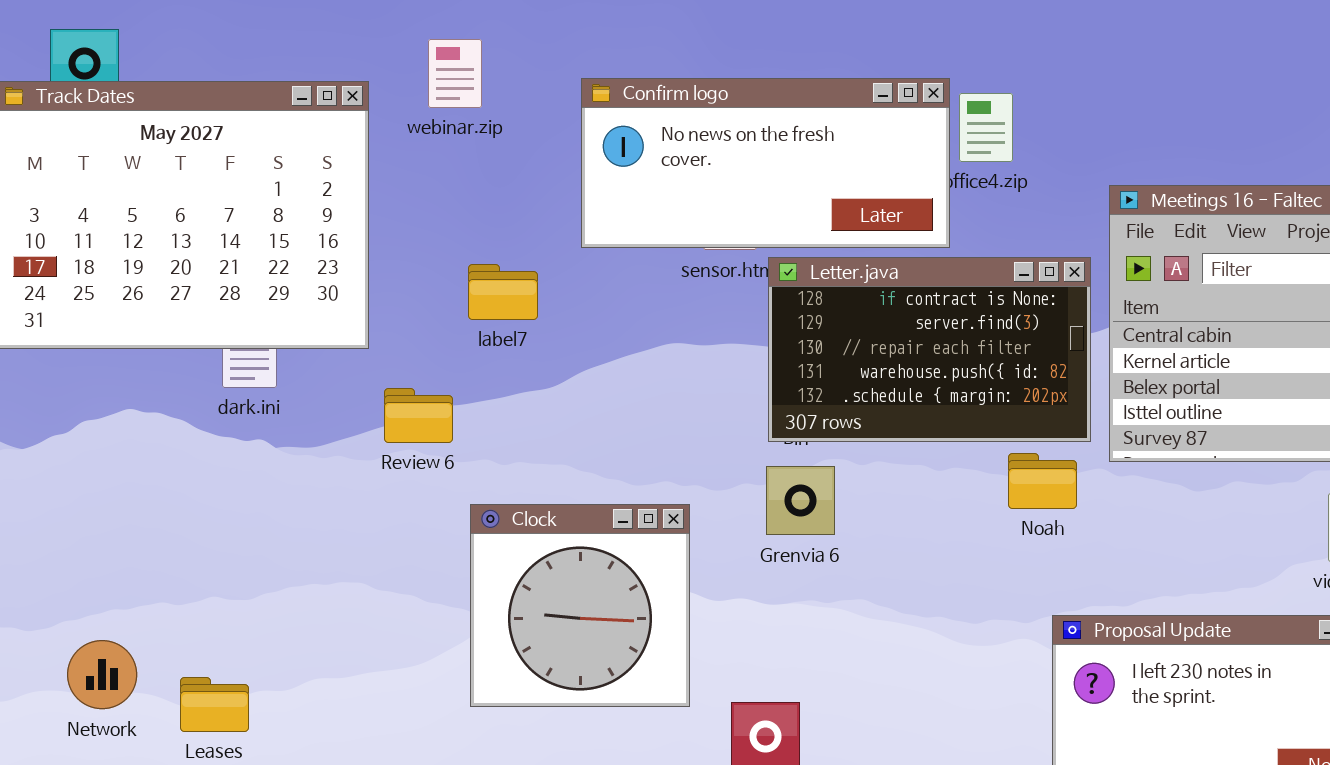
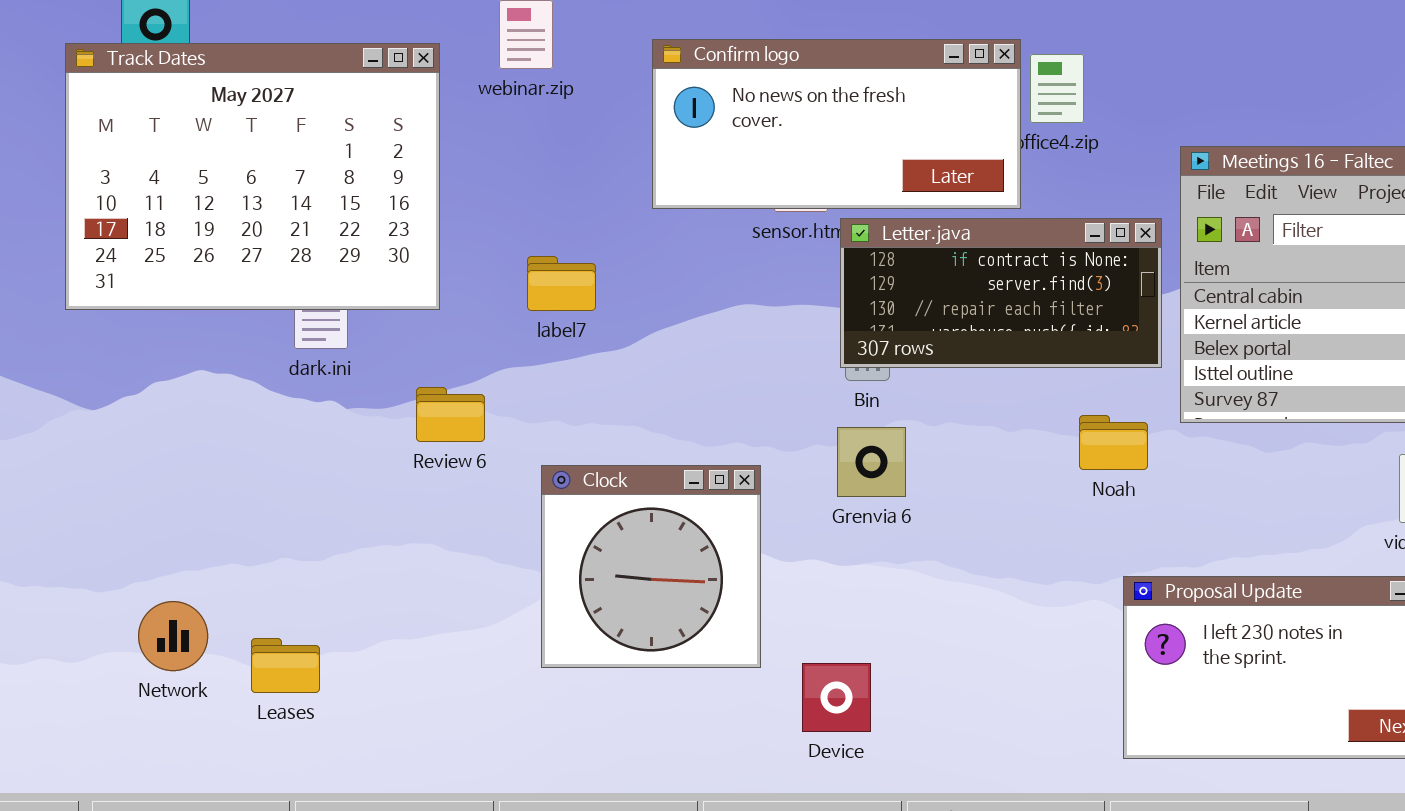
Letter.java: [768,257,1091,442] -> [840,218,1162,368], resized
label7: [468,264,538,320] -> [527,256,596,311], moved
Review 6: [384,388,453,443] -> [416,387,485,442], moved

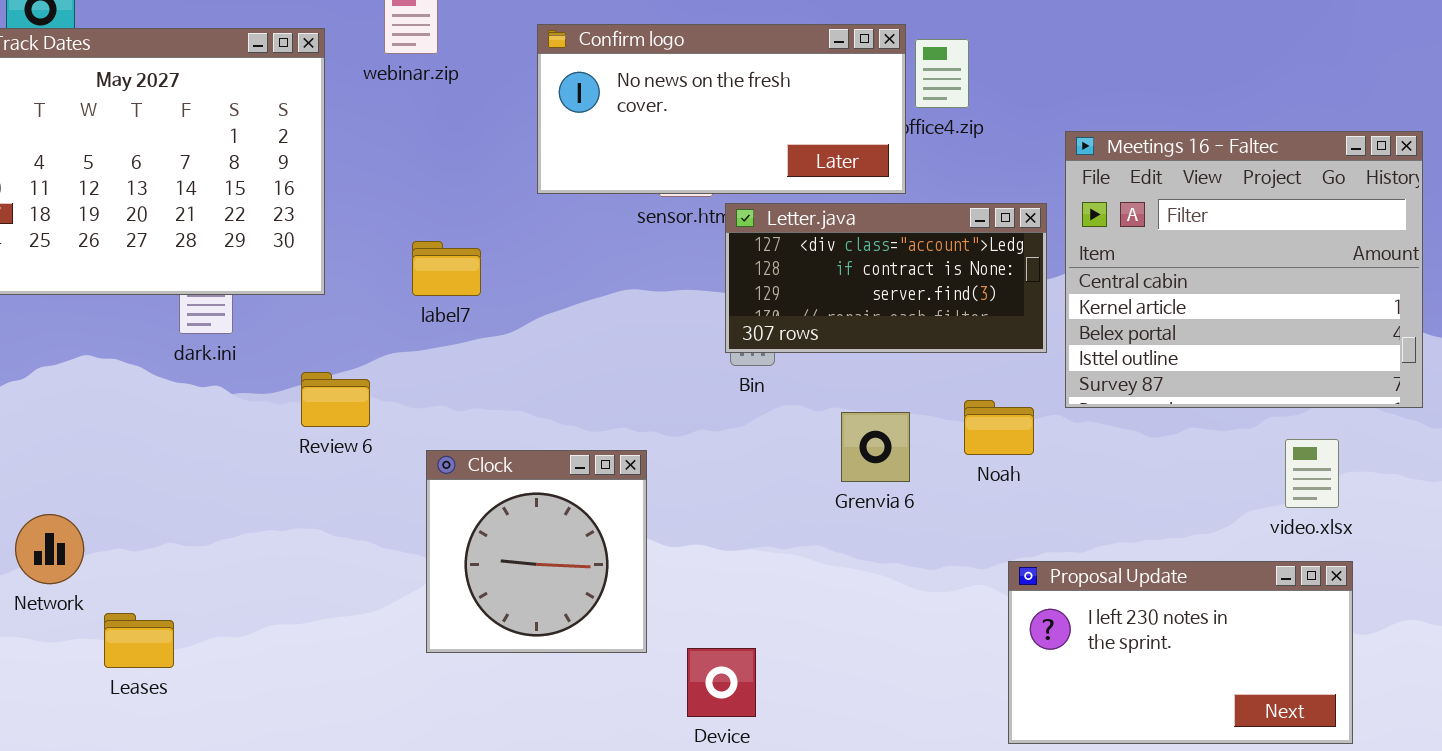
Letter.java: [840,218,1162,368] -> [725,203,1047,353], scrolled up 1 row
Grenvia 6: [837,427,906,497] -> [841,412,910,482], moved
Network: [138,601,208,671] -> [15,514,84,584], moved
Leases: [251,638,320,693] -> [104,613,174,668], moved

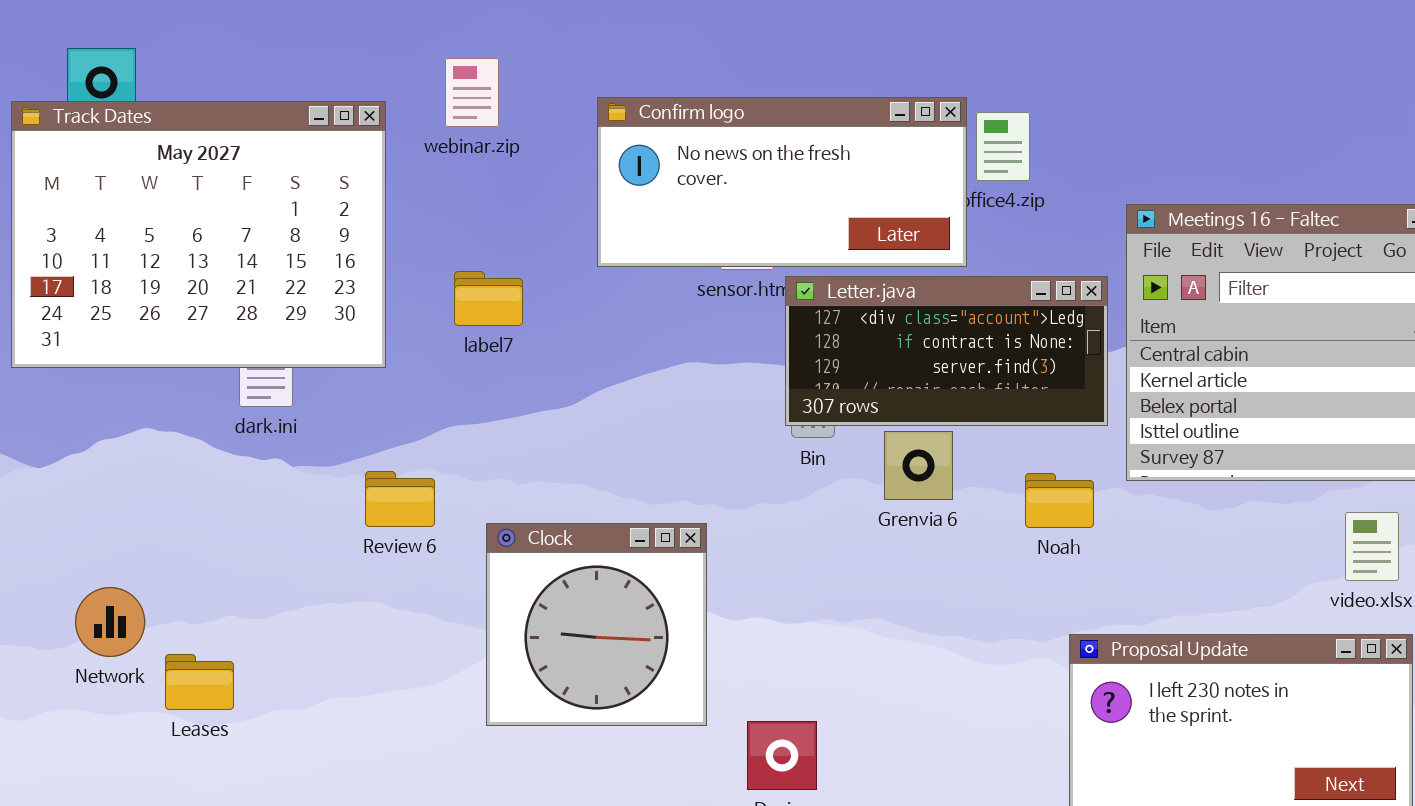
label7: [412,241,481,296] -> [454,271,523,326], moved
Review 6: [301,372,370,427] -> [365,471,435,527], moved
Grenvia 6: [841,412,910,482] -> [884,431,953,500], moved
Leases: [104,613,174,668] -> [165,654,234,710], moved

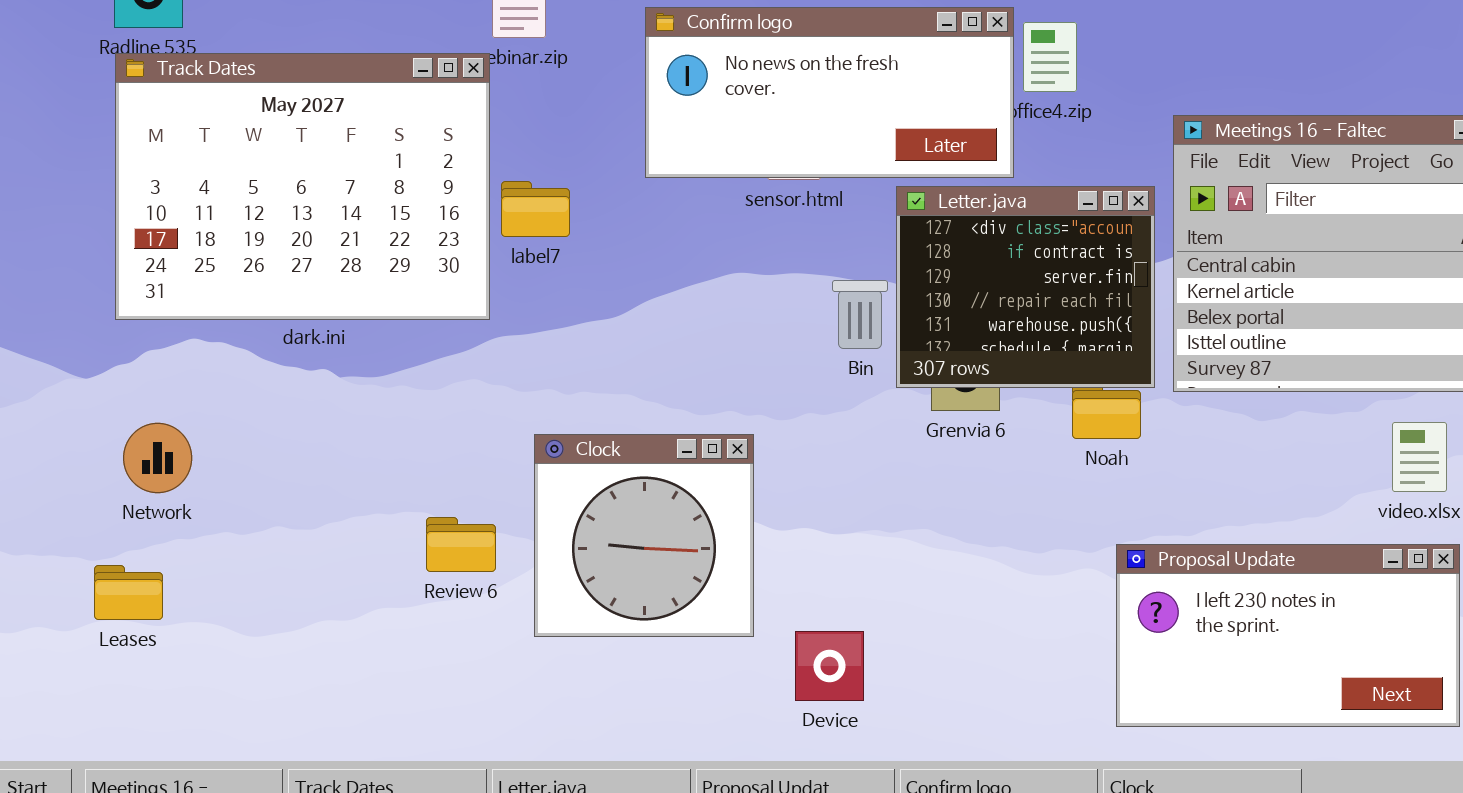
Track Dates: [11,101,386,368] -> [115,53,490,320], moved
Letter.java: [785,276,1108,426] -> [896,186,1155,388], resized
Review 6: [365,471,435,527] -> [426,517,496,572], moved
Network: [75,587,145,657] -> [123,423,192,493], moved
Leases: [165,654,234,710] -> [94,565,163,620], moved

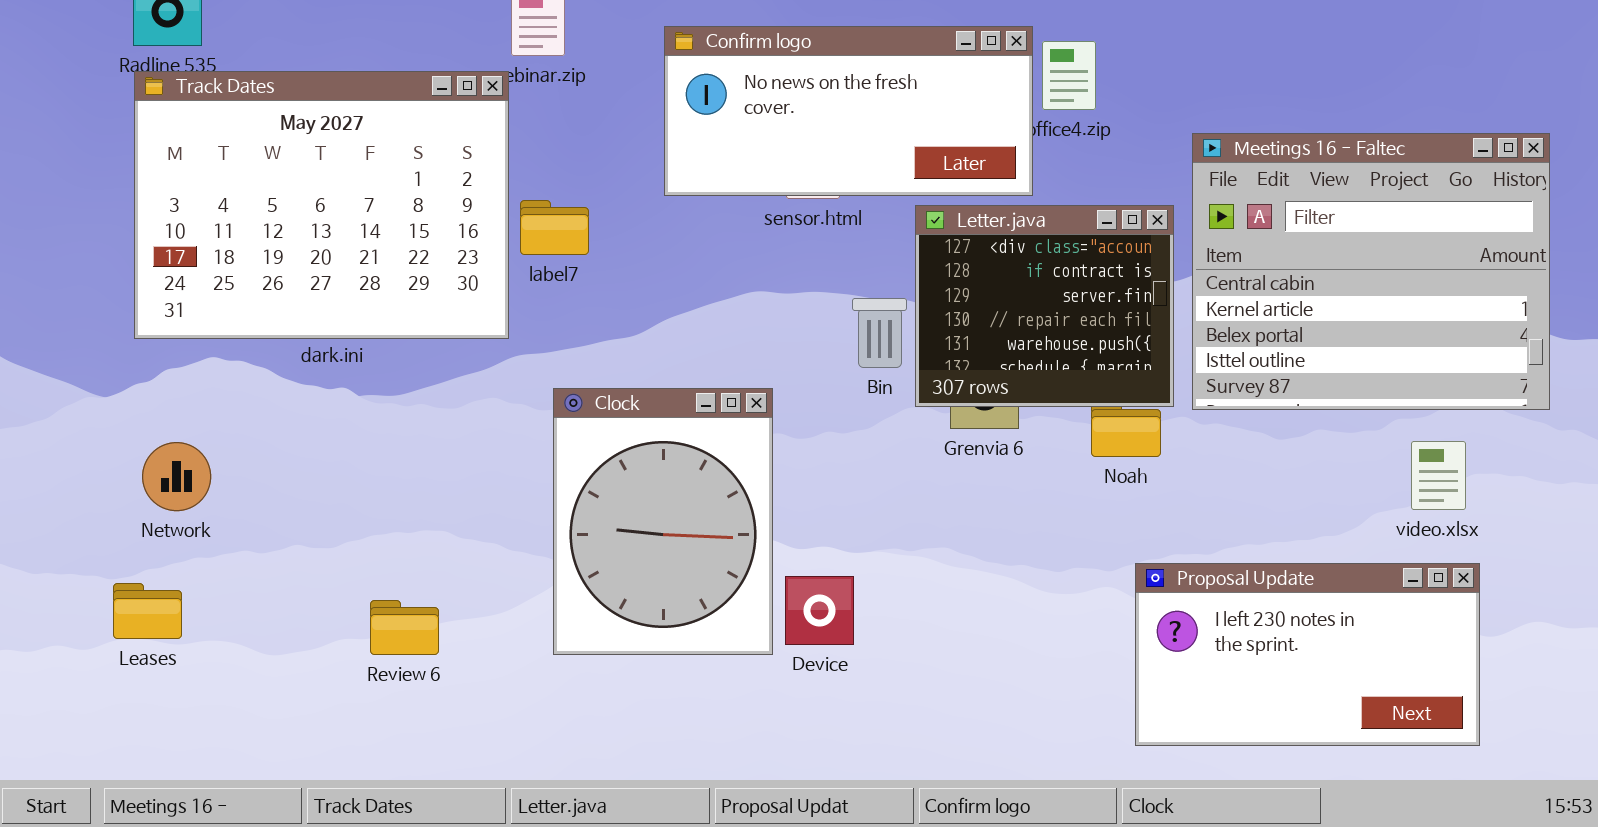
Clock: [534,434,754,637] -> [553,388,773,655], resized
Review 6: [426,517,496,572] -> [370,600,439,655], moved
Device: [795,631,864,701] -> [785,576,854,645], moved

